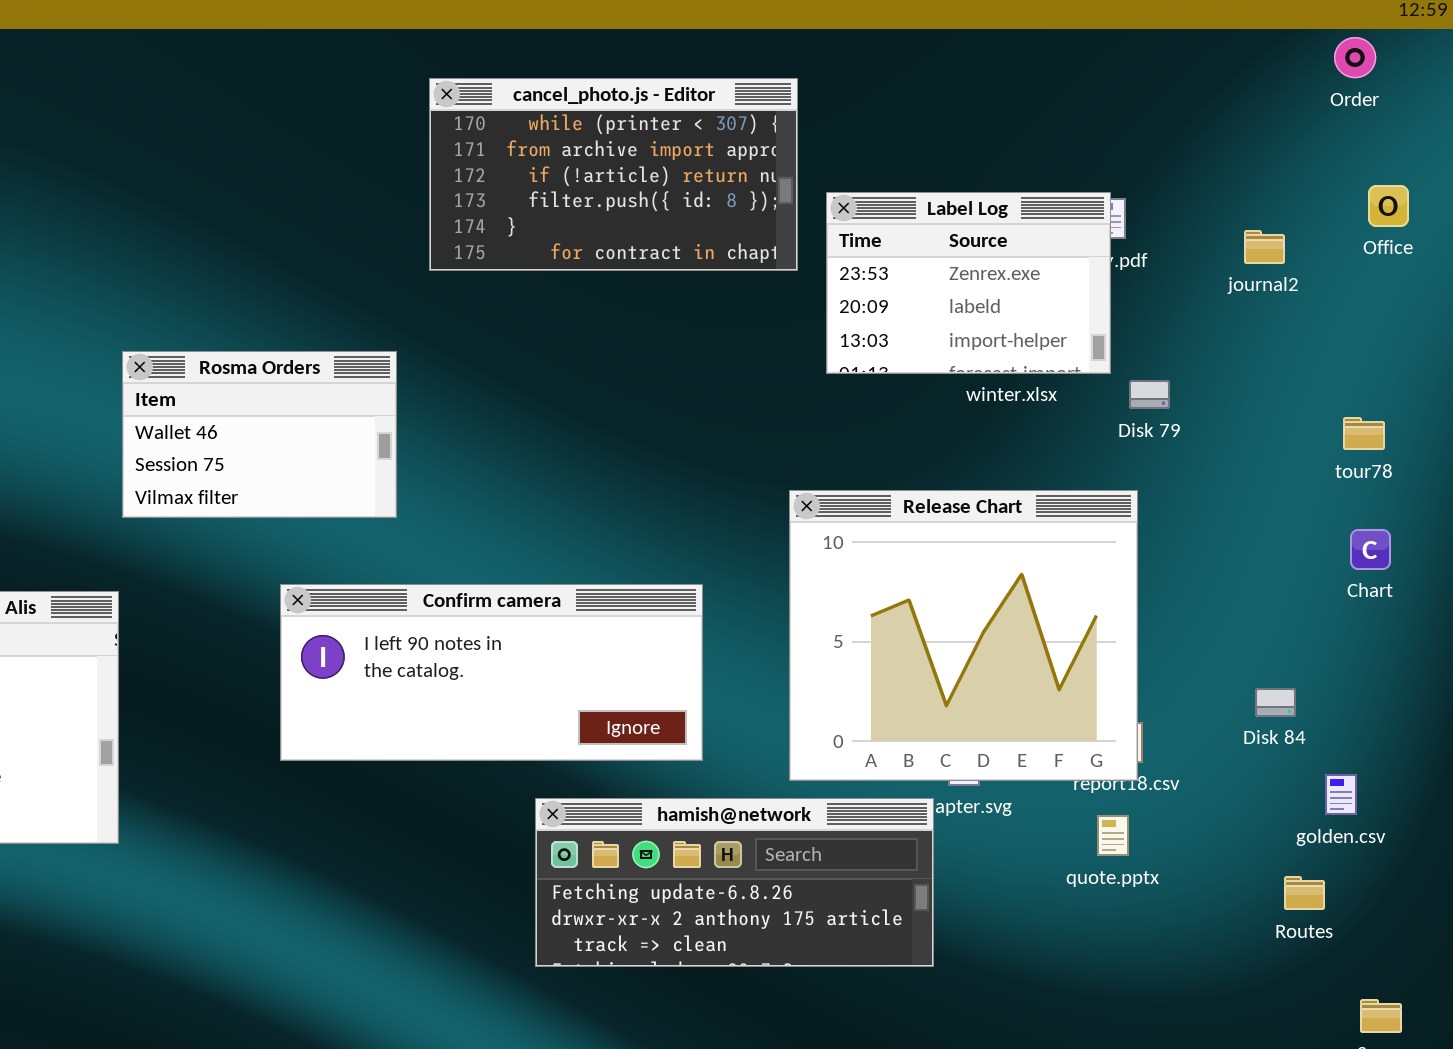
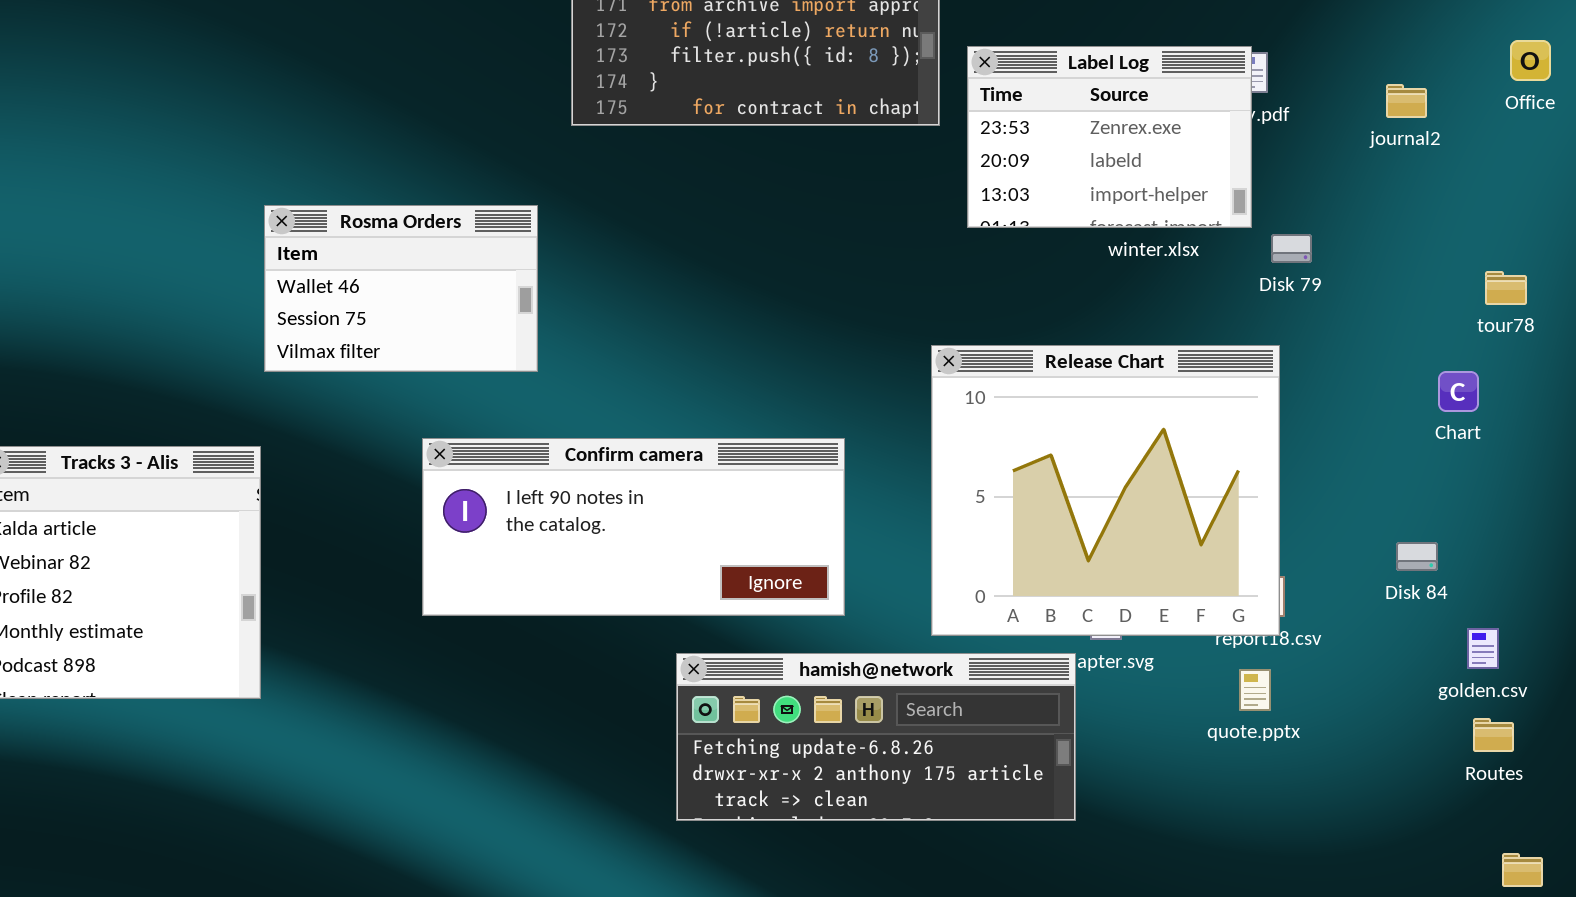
Chart: [1350,529,1391,570] -> [1438,371,1479,412], moved
Routes: [1284,876,1325,910] -> [1473,718,1514,752], moved

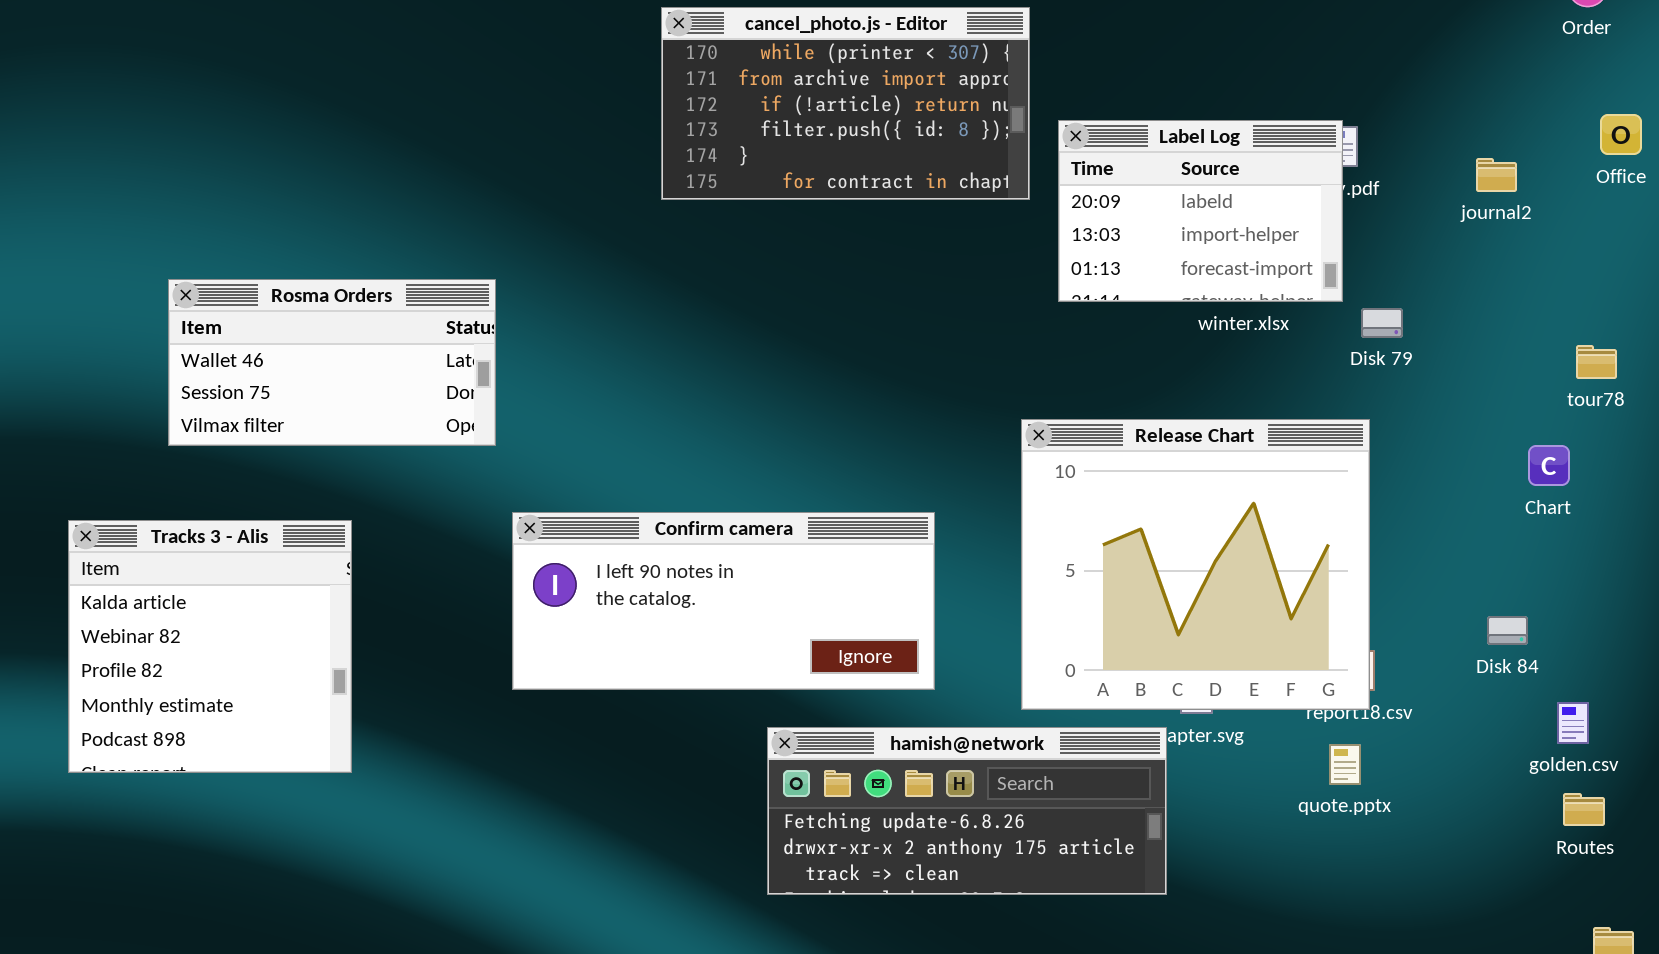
Label Log: [967,46,1252,228] -> [1058,120,1343,302], scrolled down 1 row
Rosma Orders: [264,205,538,372] -> [168,279,496,446], moved, resized

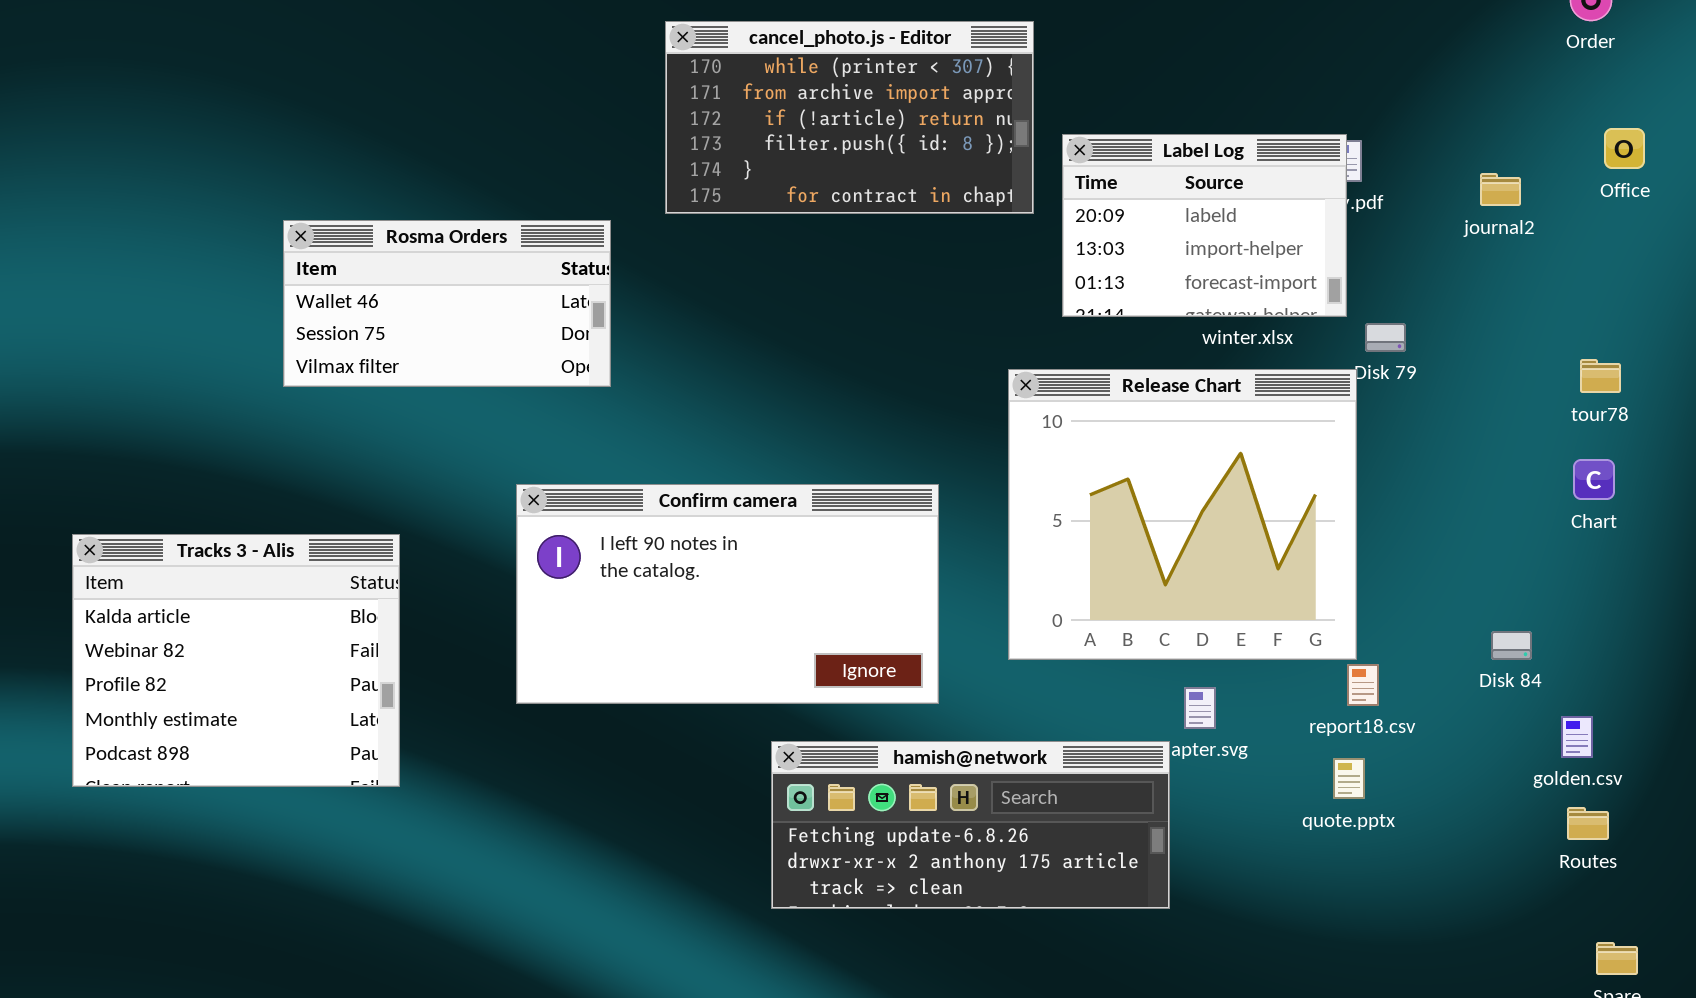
Rosma Orders: [168,279,496,446] -> [283,220,611,387], moved
Release Chart: [1021,419,1370,710] -> [1008,369,1357,660], moved
Chart: [1528,445,1570,486] -> [1573,459,1615,500], moved
Confirm camera: [512,512,935,690] -> [516,484,939,704], resized
Tracks 3 - Alis: [68,520,352,773] -> [72,534,400,787], resized

